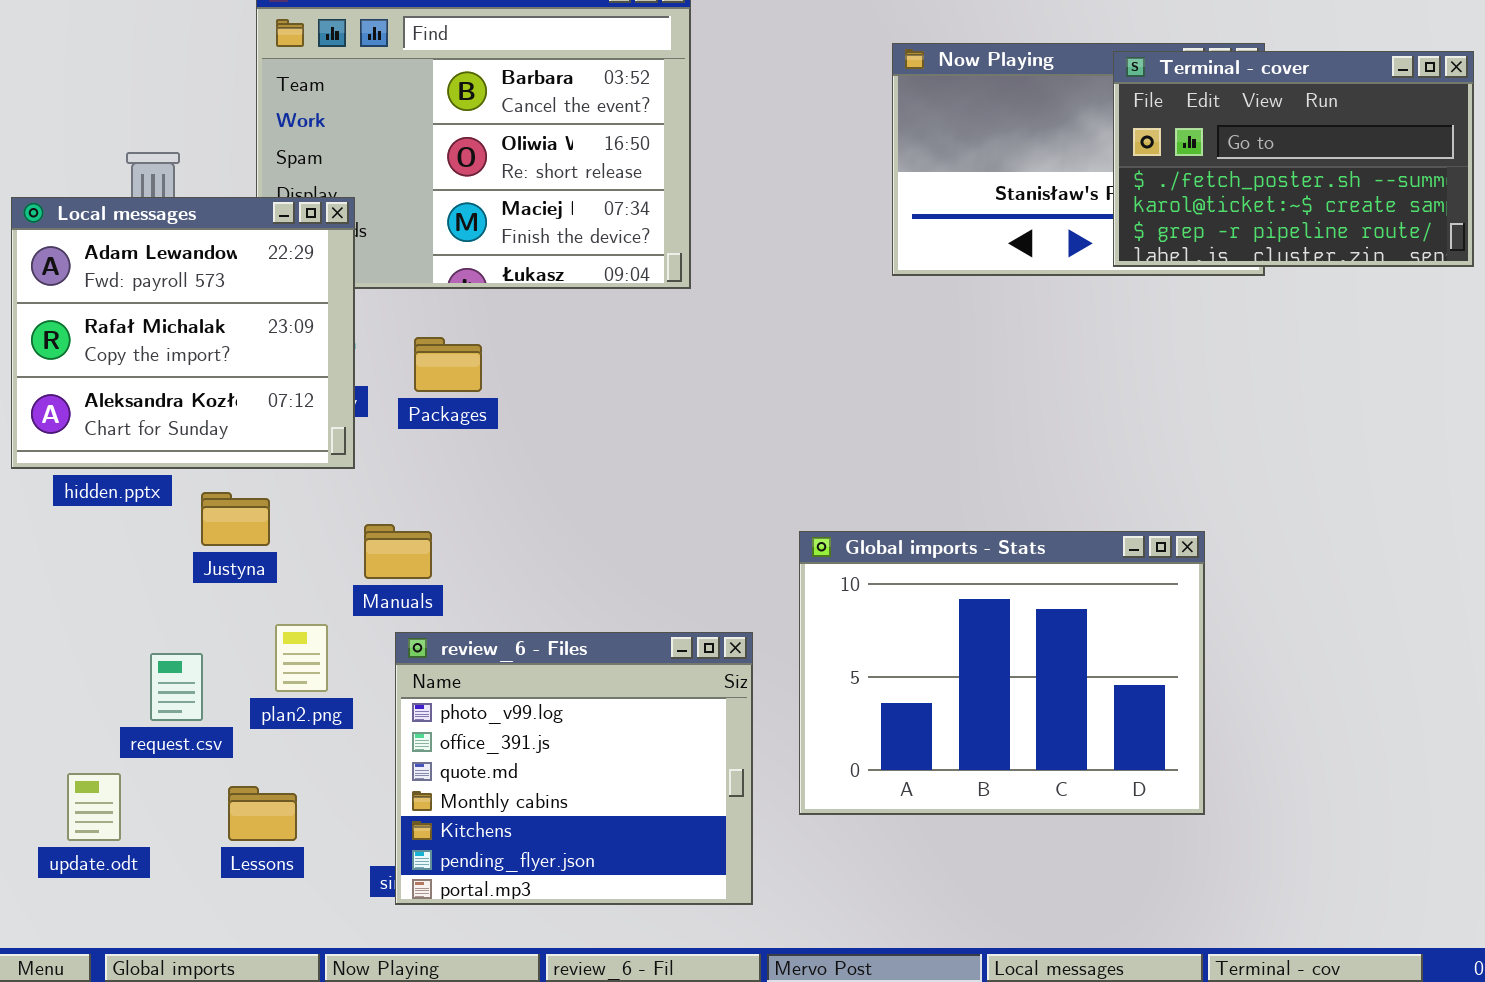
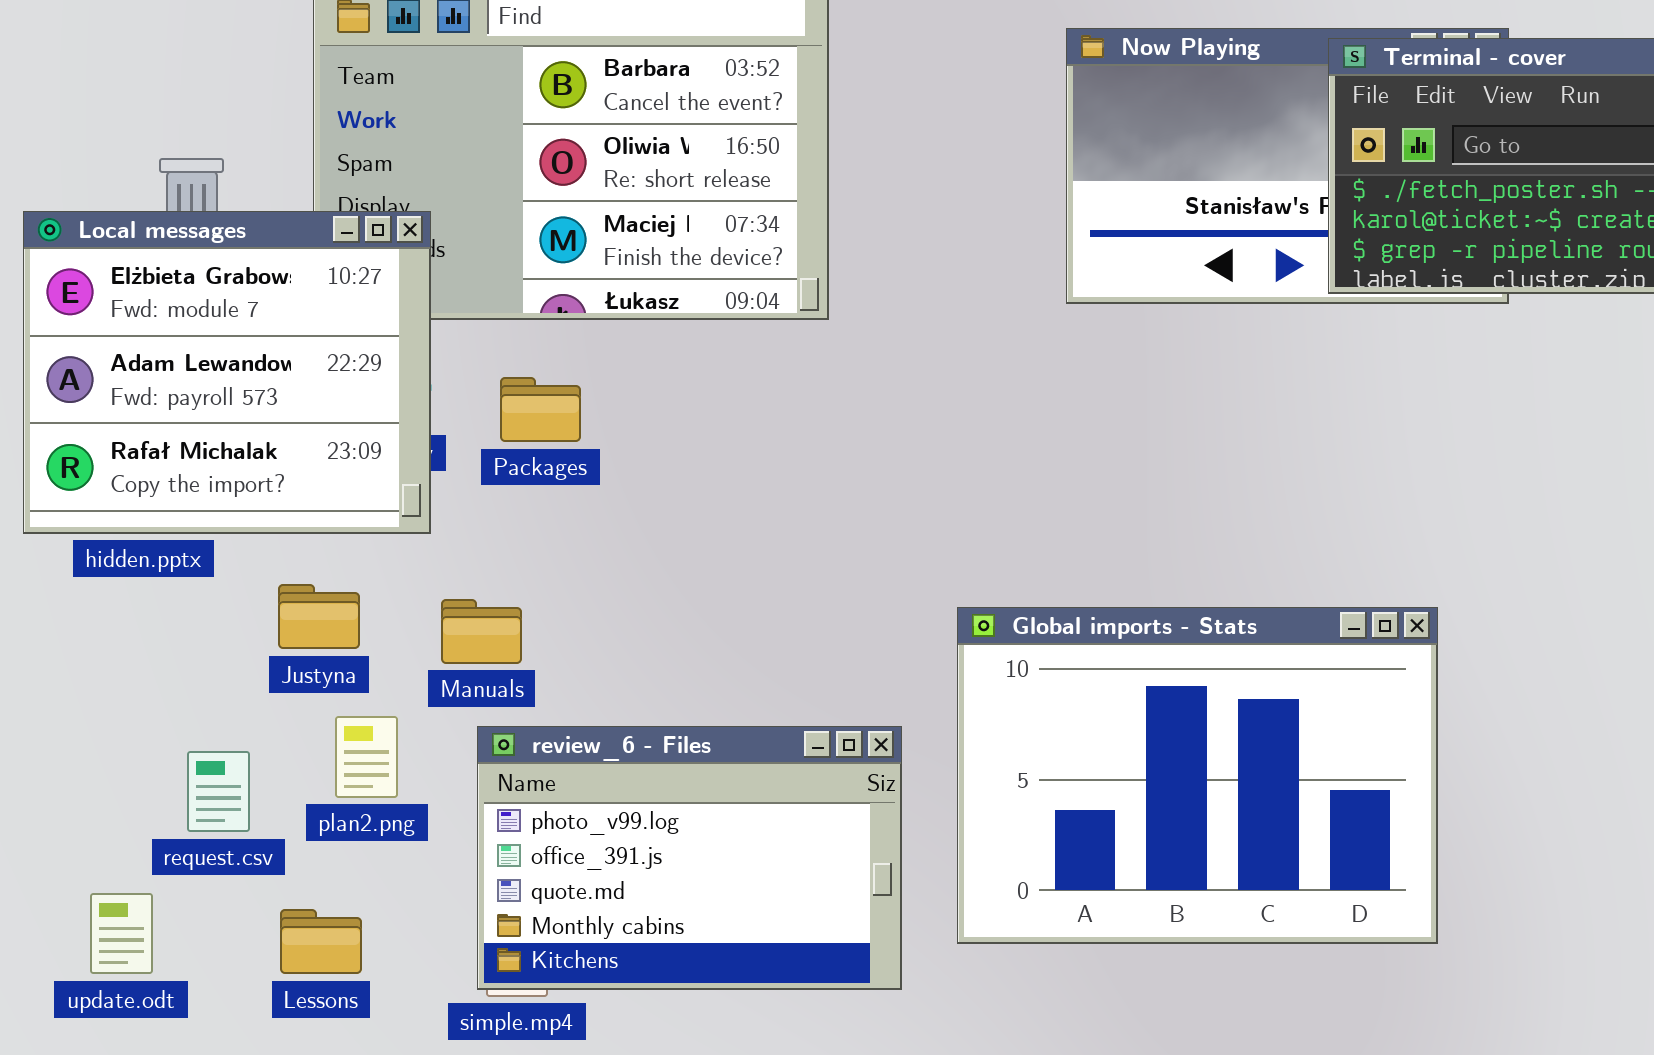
Local messages: [11,197,355,469] -> [23,211,431,534], scrolled up 1 row
Justyna: [201,492,270,546] -> [278,584,360,649], moved
review_6 - Files: [395,632,753,905] -> [477,726,902,990], resized

